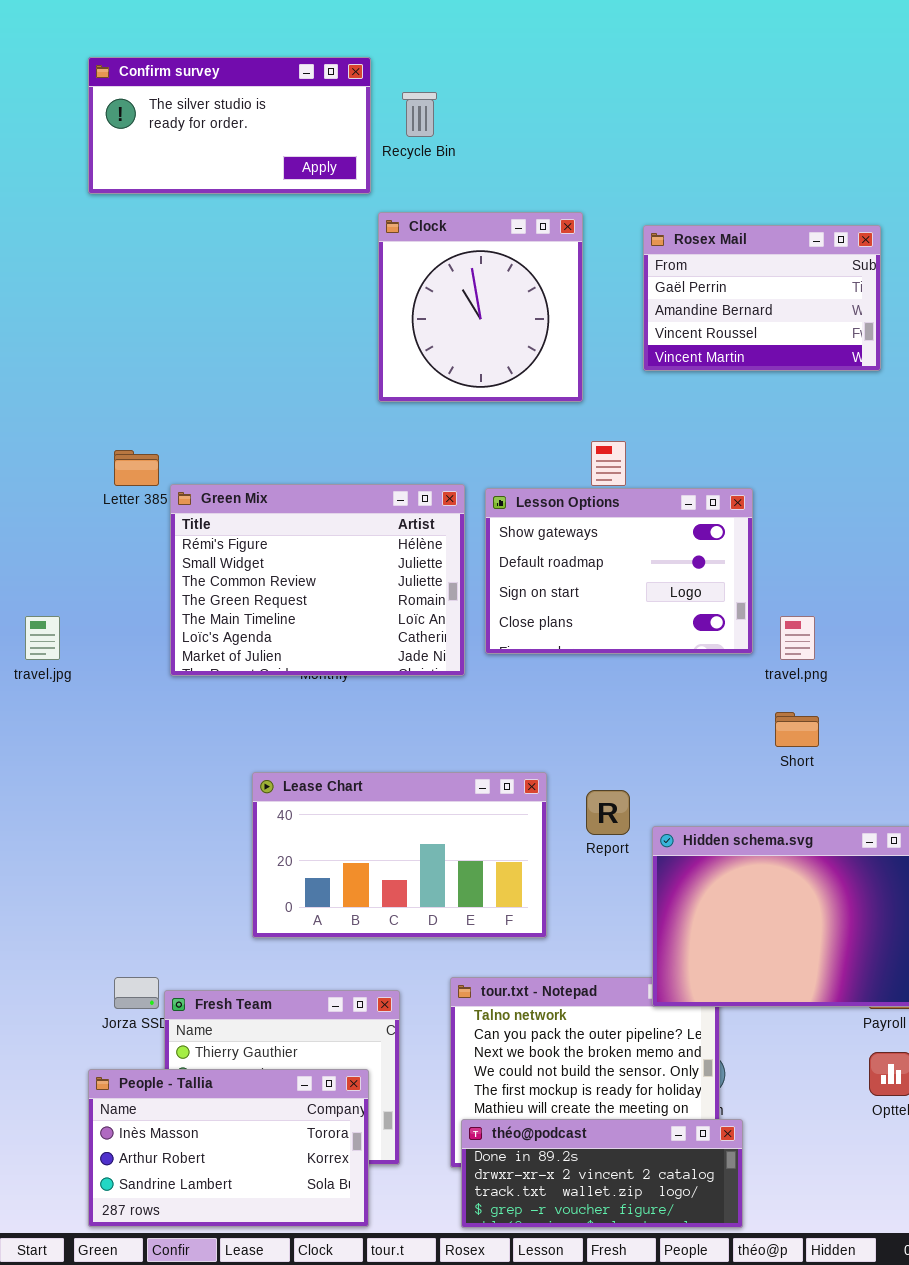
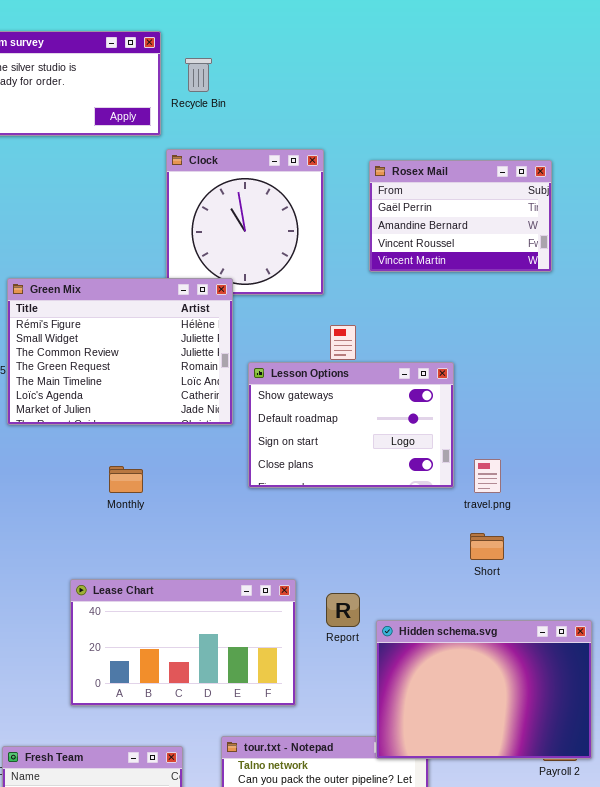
Green Mix: [170,484,465,676] -> [7,278,233,425], moved

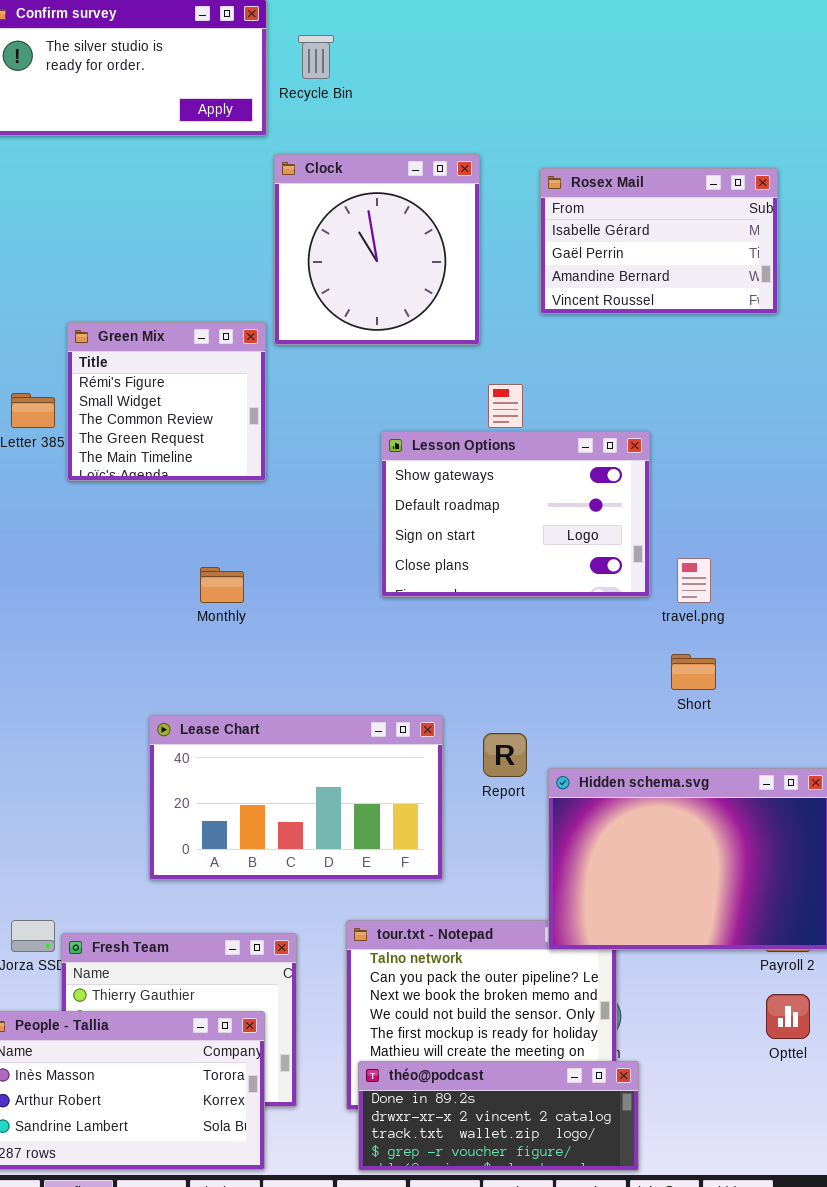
Rosex Mail: [369,160,552,272] -> [540,168,778,314], scrolled up 1 row
Green Mix: [7,278,233,425] -> [67,322,266,481], resized

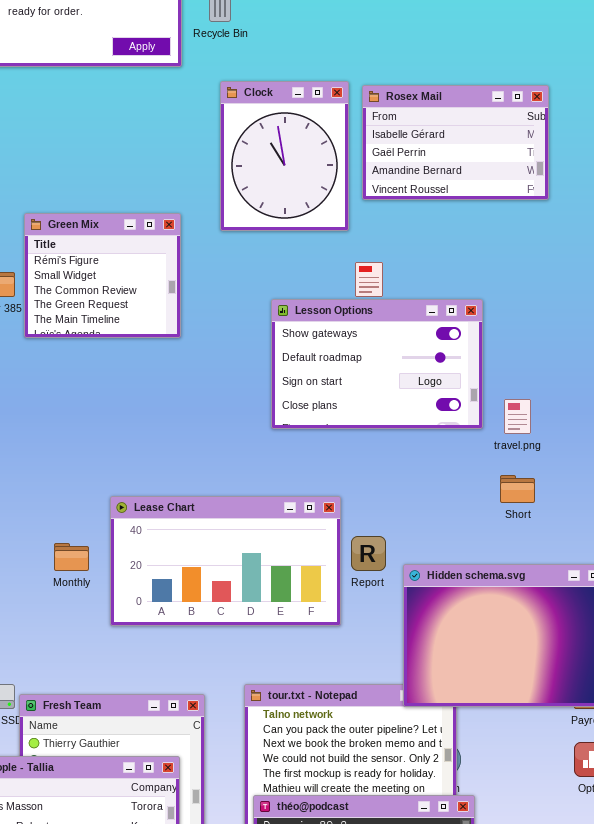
Clock: [274,154,480,345] -> [220,81,349,231], resized
Rosex Mail: [540,168,778,314] -> [362,85,549,200], moved
Monthly: [200,567,244,603] -> [54,543,89,571], moved
Lease Chart: [149,715,443,880] -> [110,496,341,626], moved

